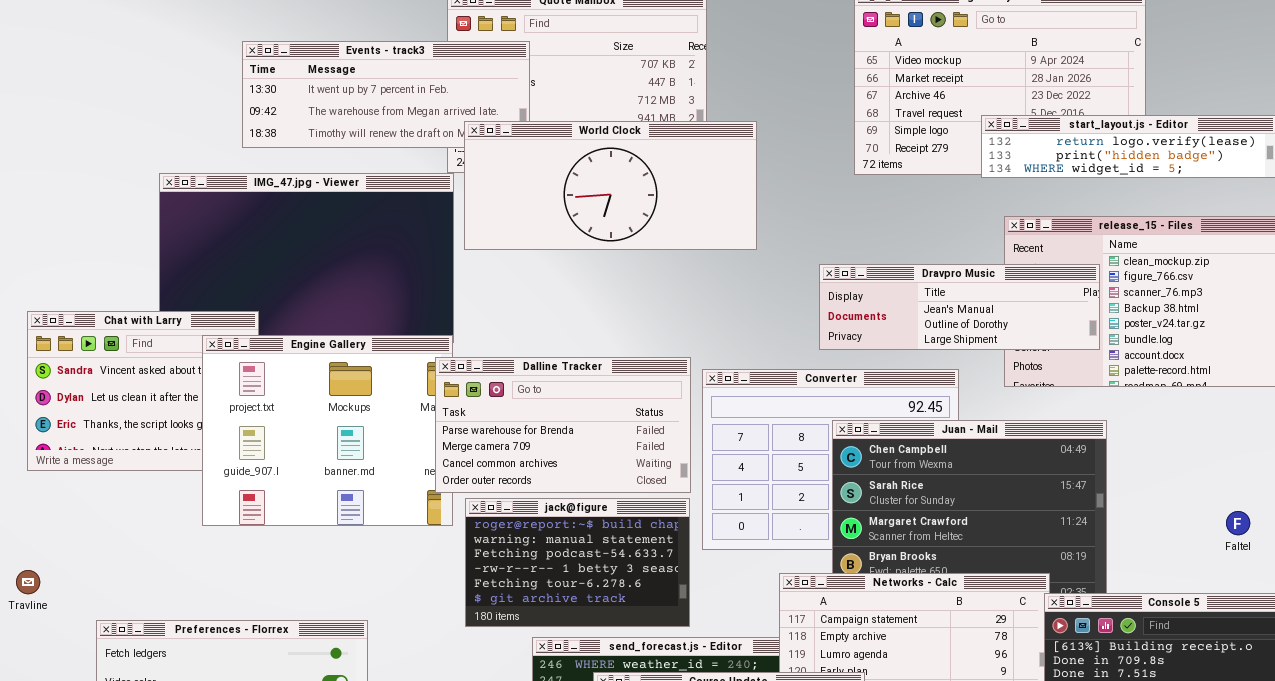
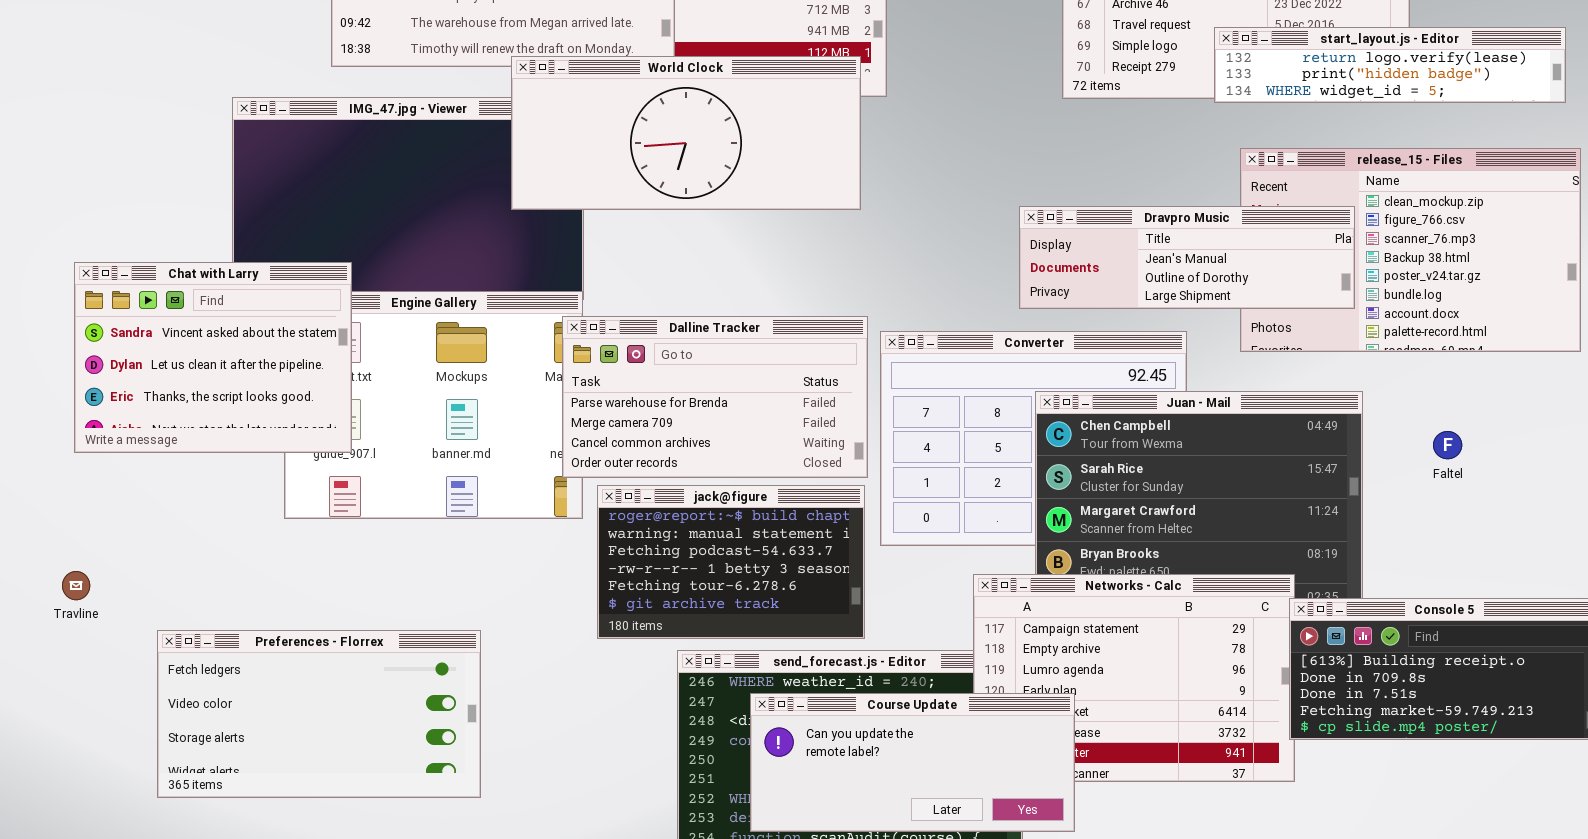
World Clock: [464,121,757,250] -> [511,56,861,210], moved
Chat with Larry: [27,311,259,471] -> [74,262,352,453], raised
Faltel: [1226,511,1250,535] -> [1433,431,1462,459], moved

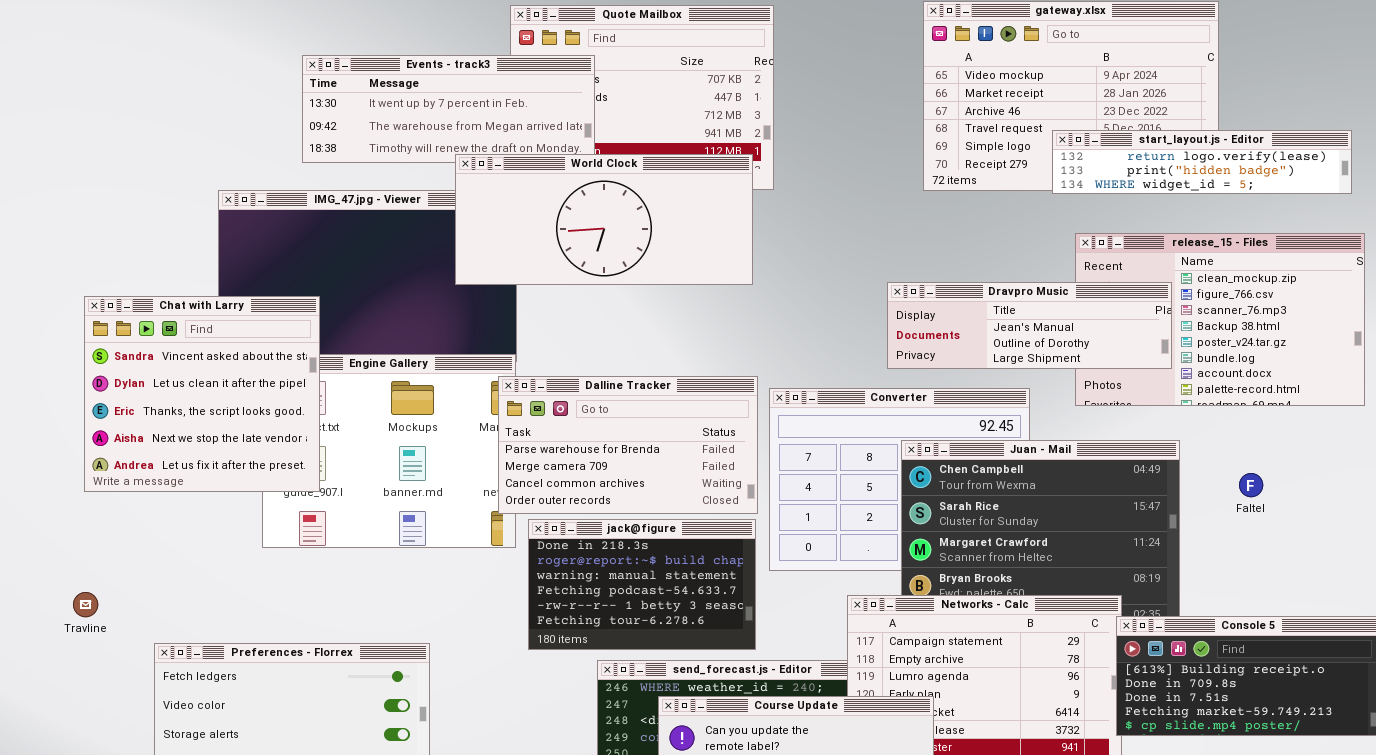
Chat with Larry: [74,262,352,453] -> [84,296,320,492], resized
jack@figure: [597,485,865,639] -> [528,519,756,650], scrolled up 1 row

